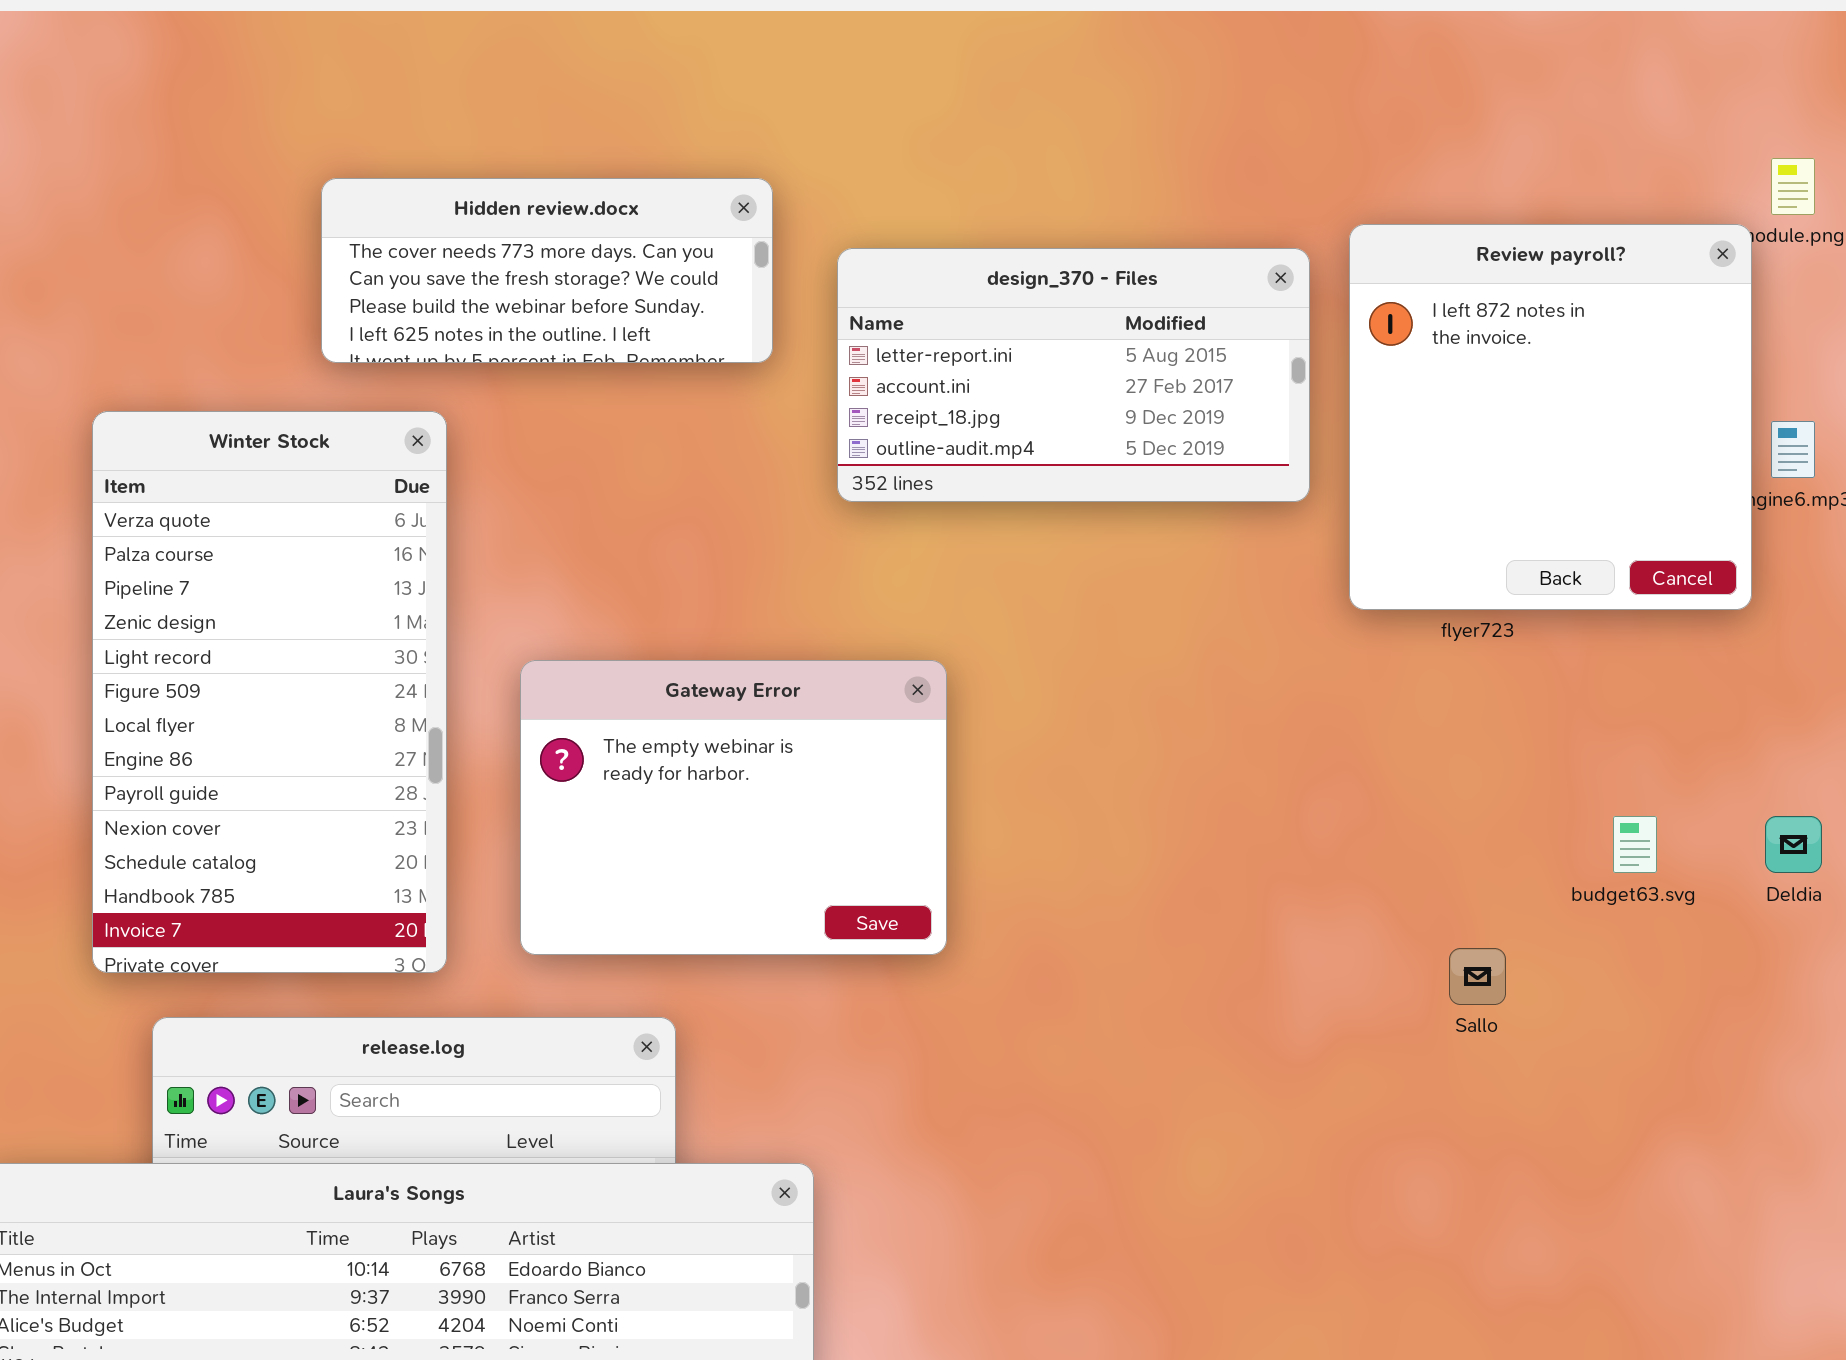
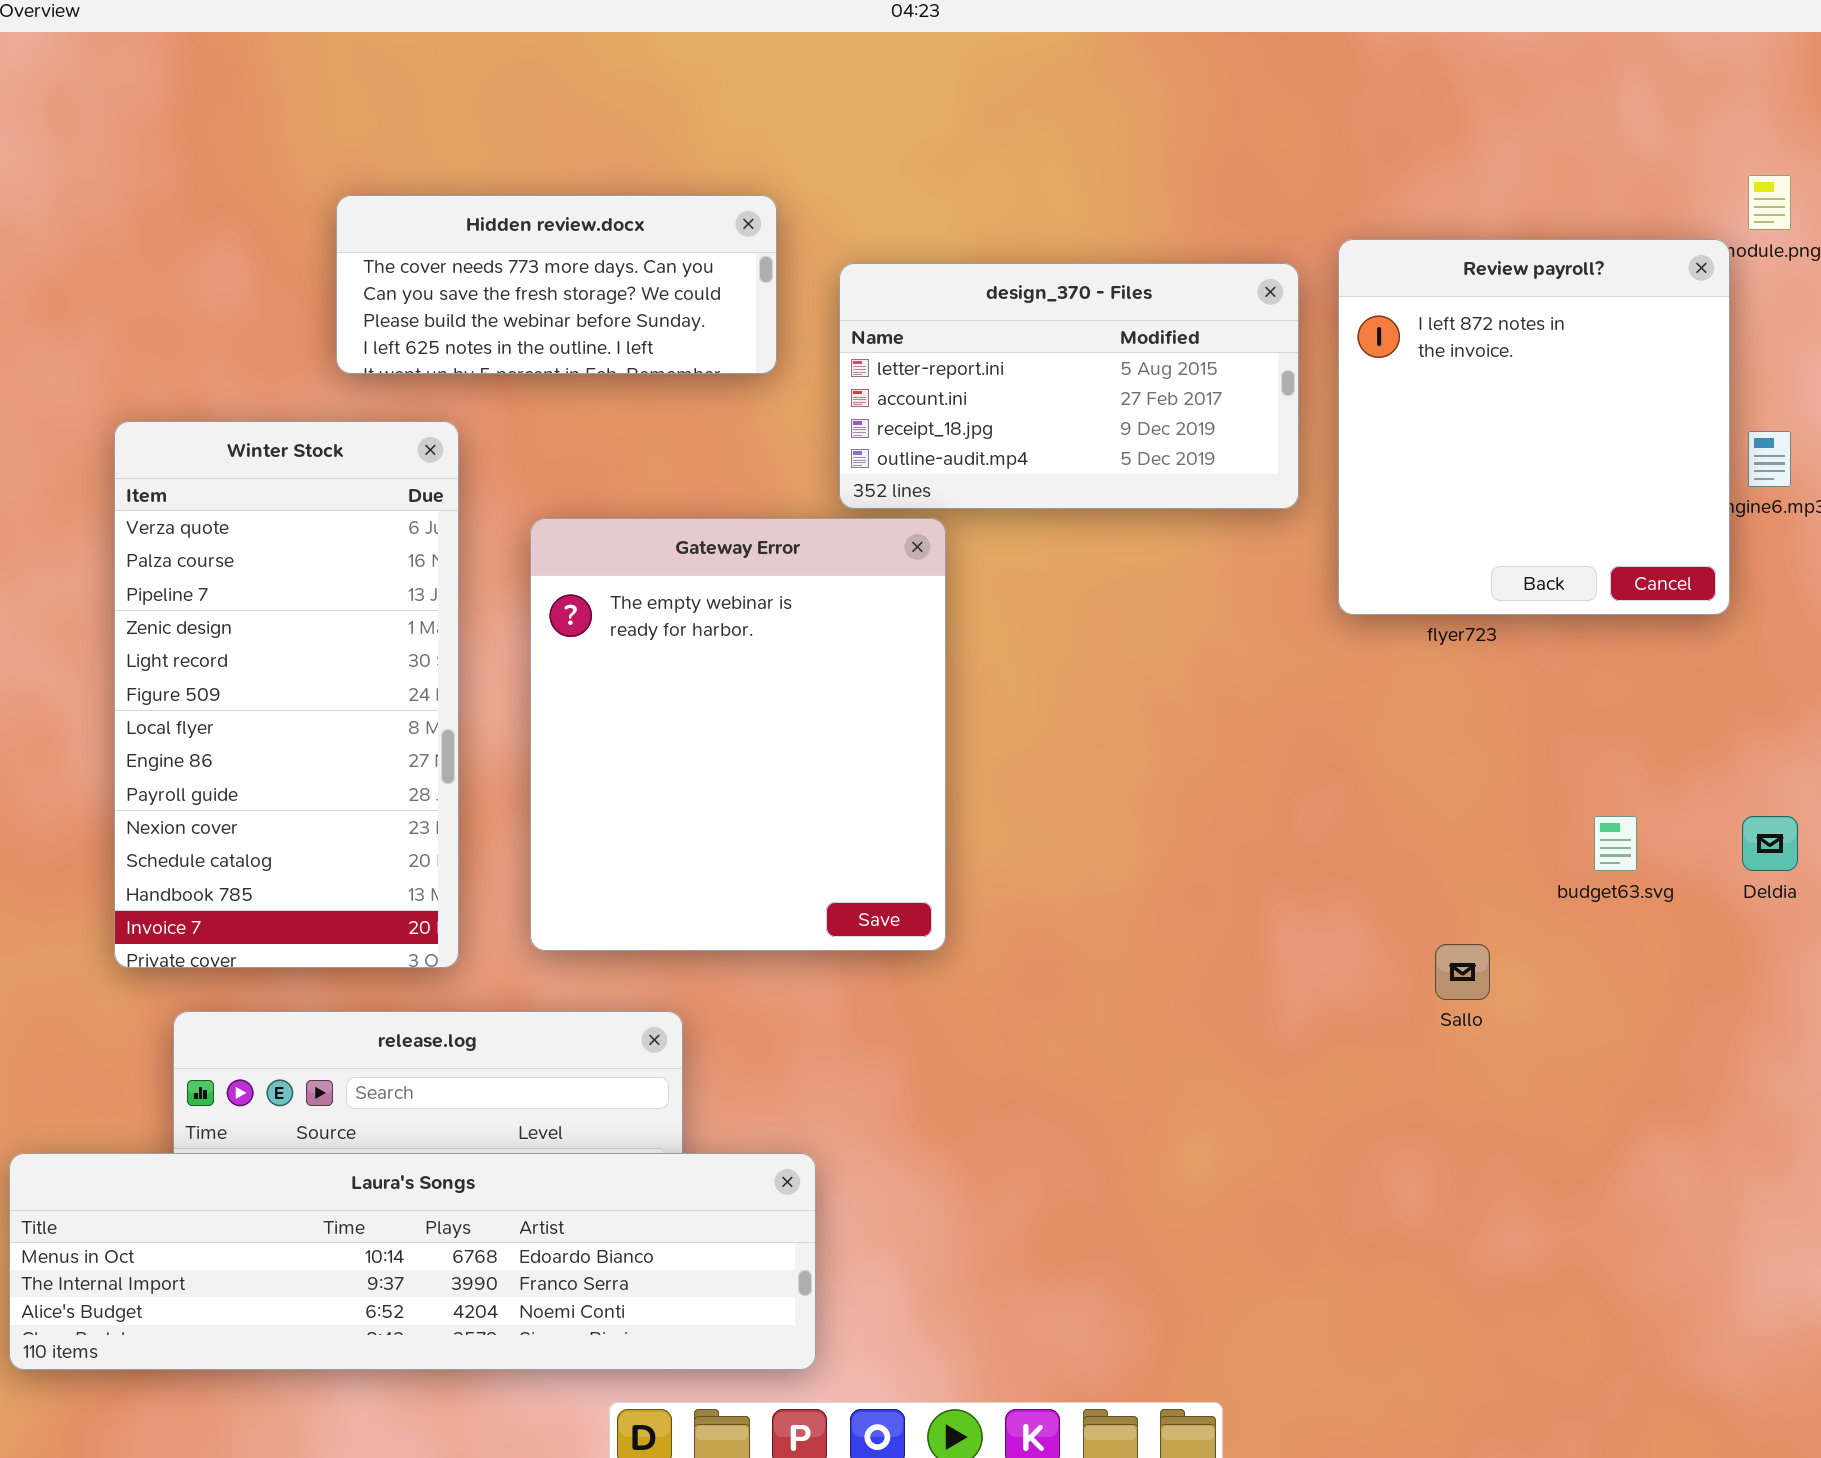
Gateway Error: [520,660,947,955] -> [530,518,946,951], resized

